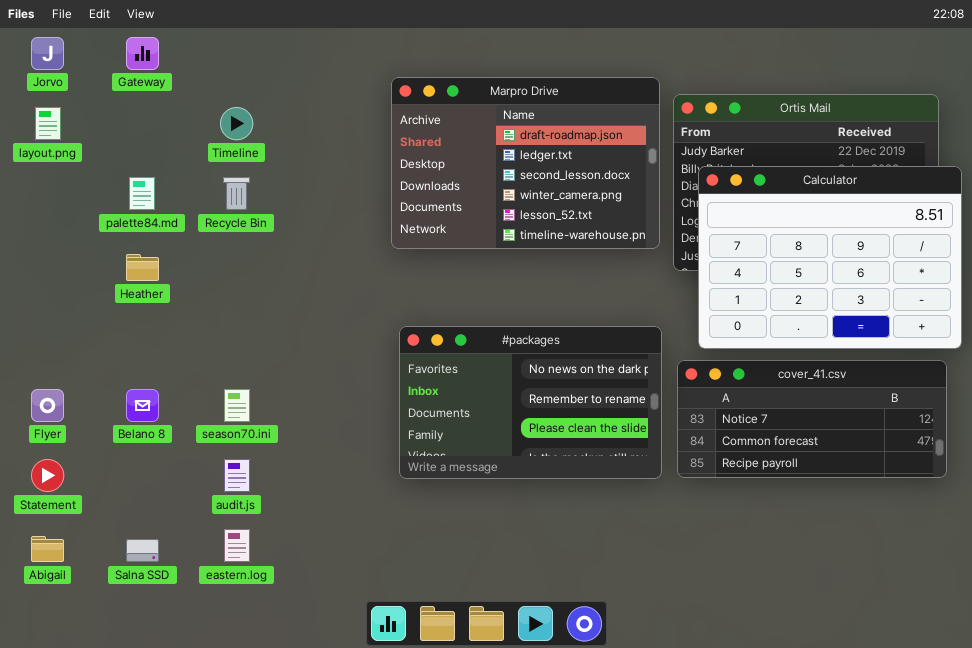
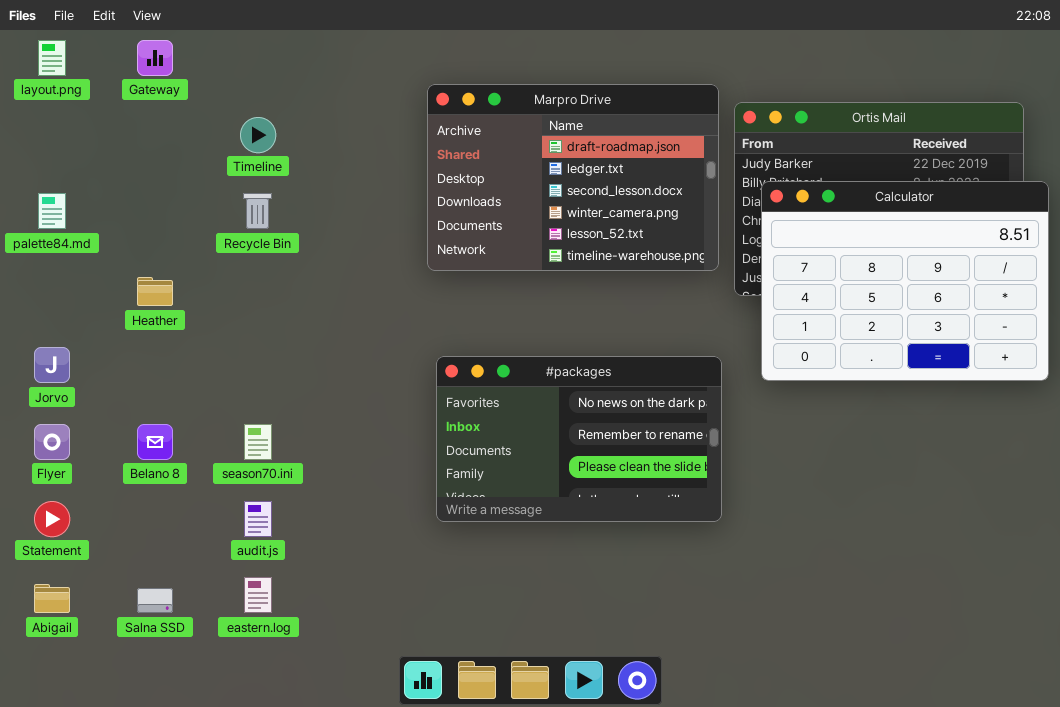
Jorvo: [31,37,64,70] -> [34,347,70,383], moved
layout.png: [35,107,61,140] -> [38,40,66,76], moved
palette84.md: [129,177,155,210] -> [38,193,66,229], moved
cover_41.csv: [677,360,947,478] -> none, closed

